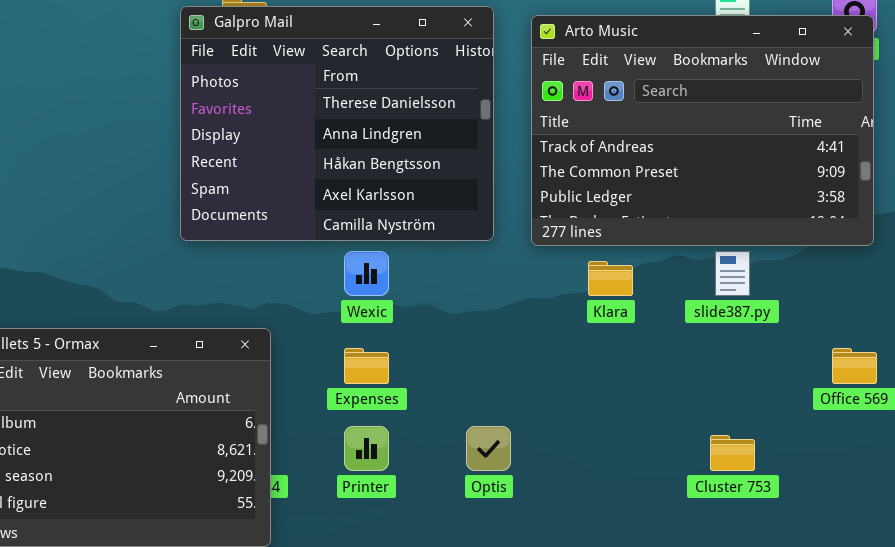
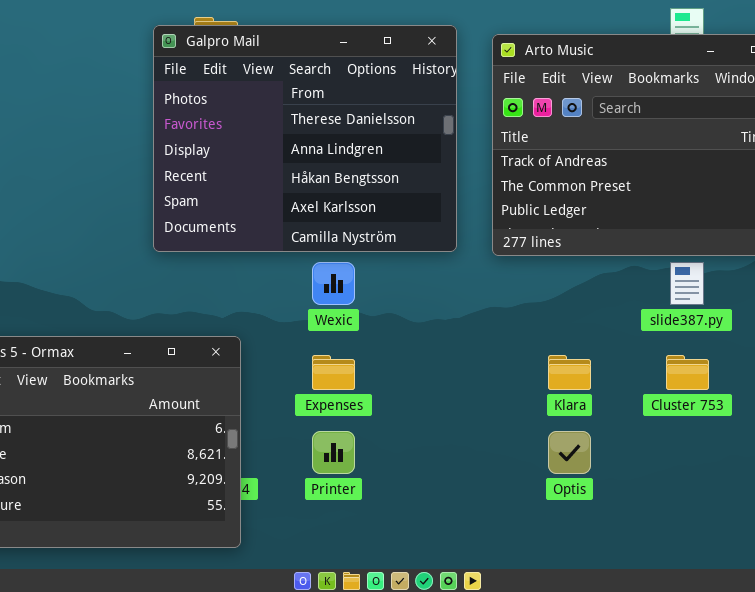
Klara: [588,261,633,296] -> [548,355,591,390], moved
Optis: [466,426,511,471] -> [548,431,591,474], moved
Cluster 753: [710,435,755,471] -> [666,355,709,390], moved

